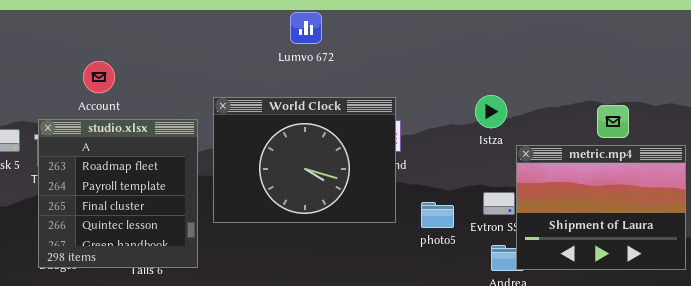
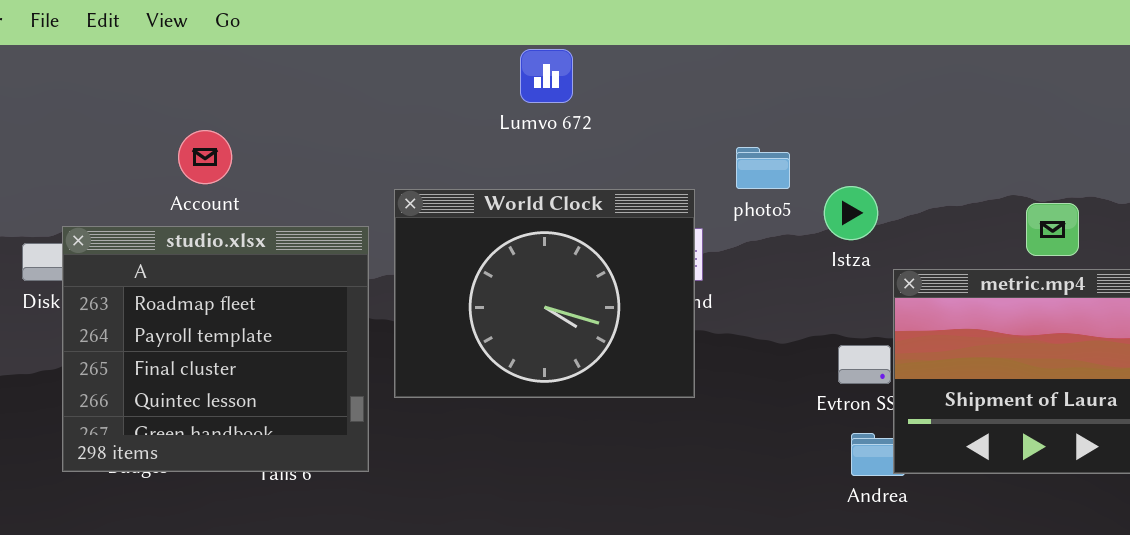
studio.xlsx: [38,119,198,268] -> [62,226,369,472], resized
photo5: [421,202,454,228] -> [736,147,790,189], moved

